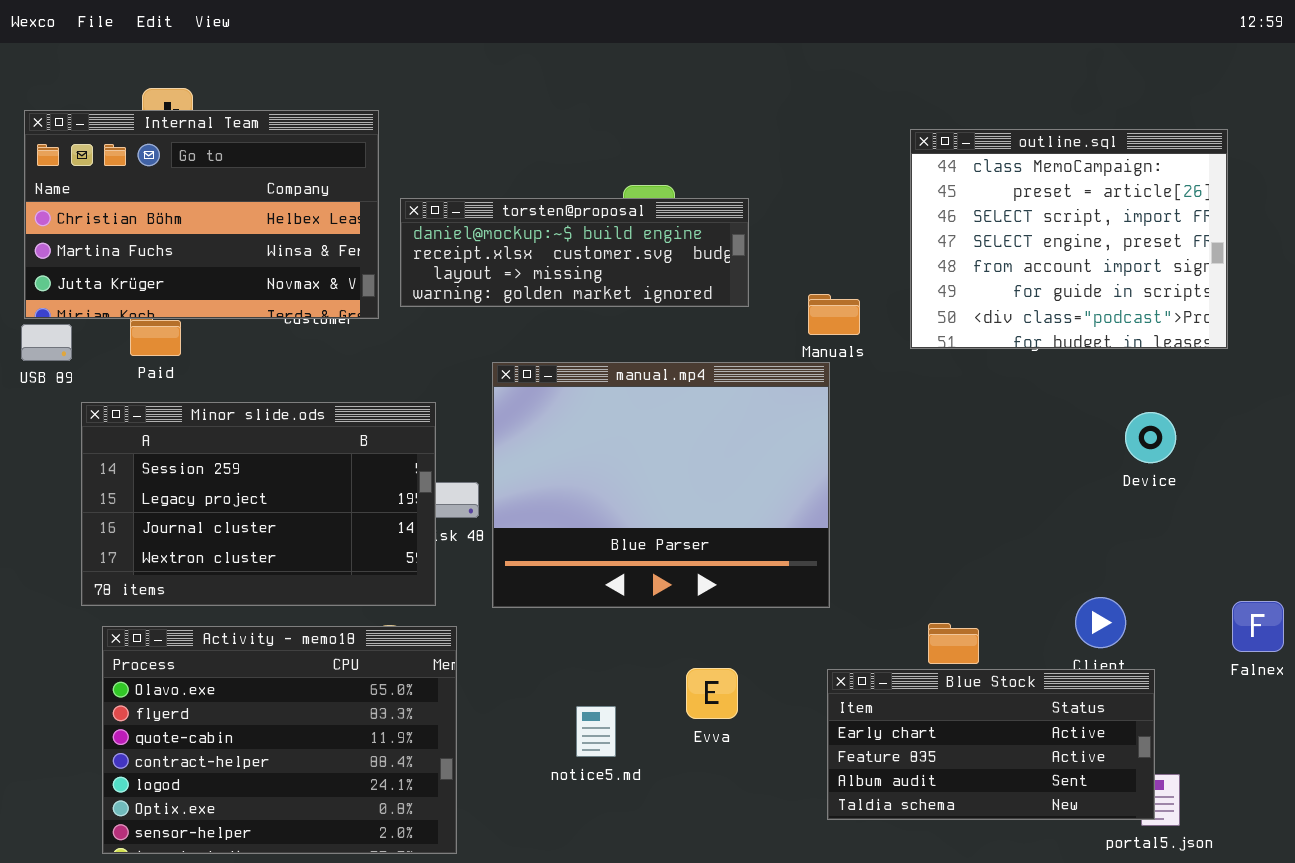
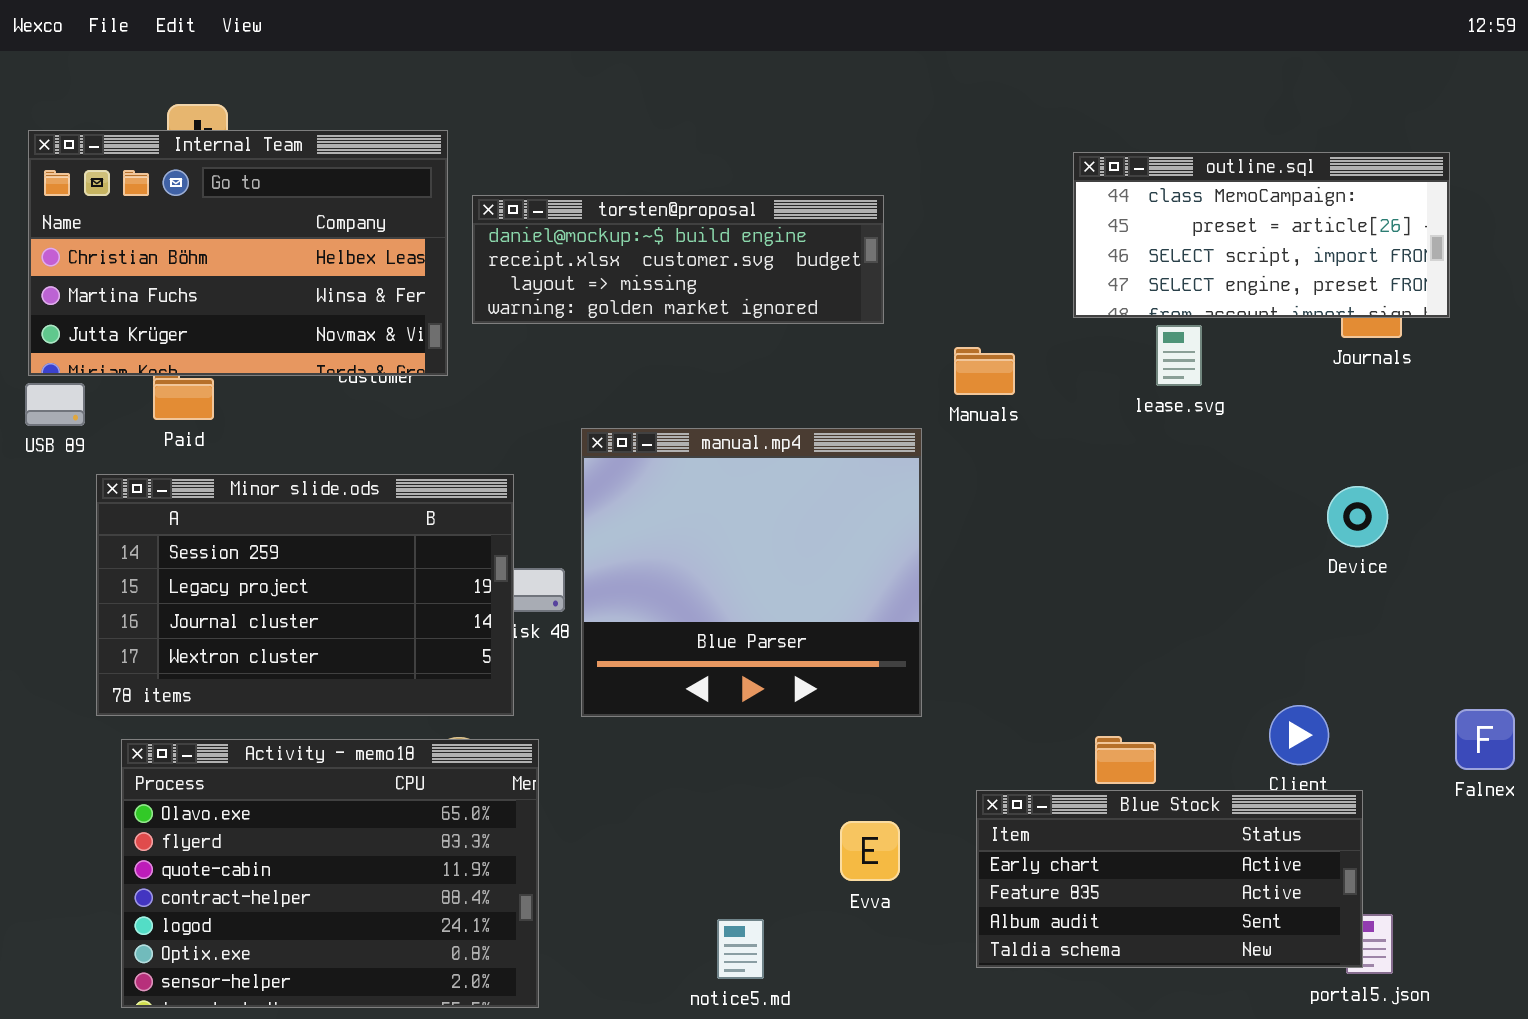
outline.sql: [910,129,1228,349] -> [1073,152,1450,318], resized
torsten@proposal: [400,198,749,307] -> [472,195,884,324], moved
manual.mp4: [492,362,830,608] -> [581,428,922,717], resized
Evva: [686,668,738,719] -> [840,821,900,881], moved
notice5.md: [576,706,616,757] -> [717,919,764,979], moved

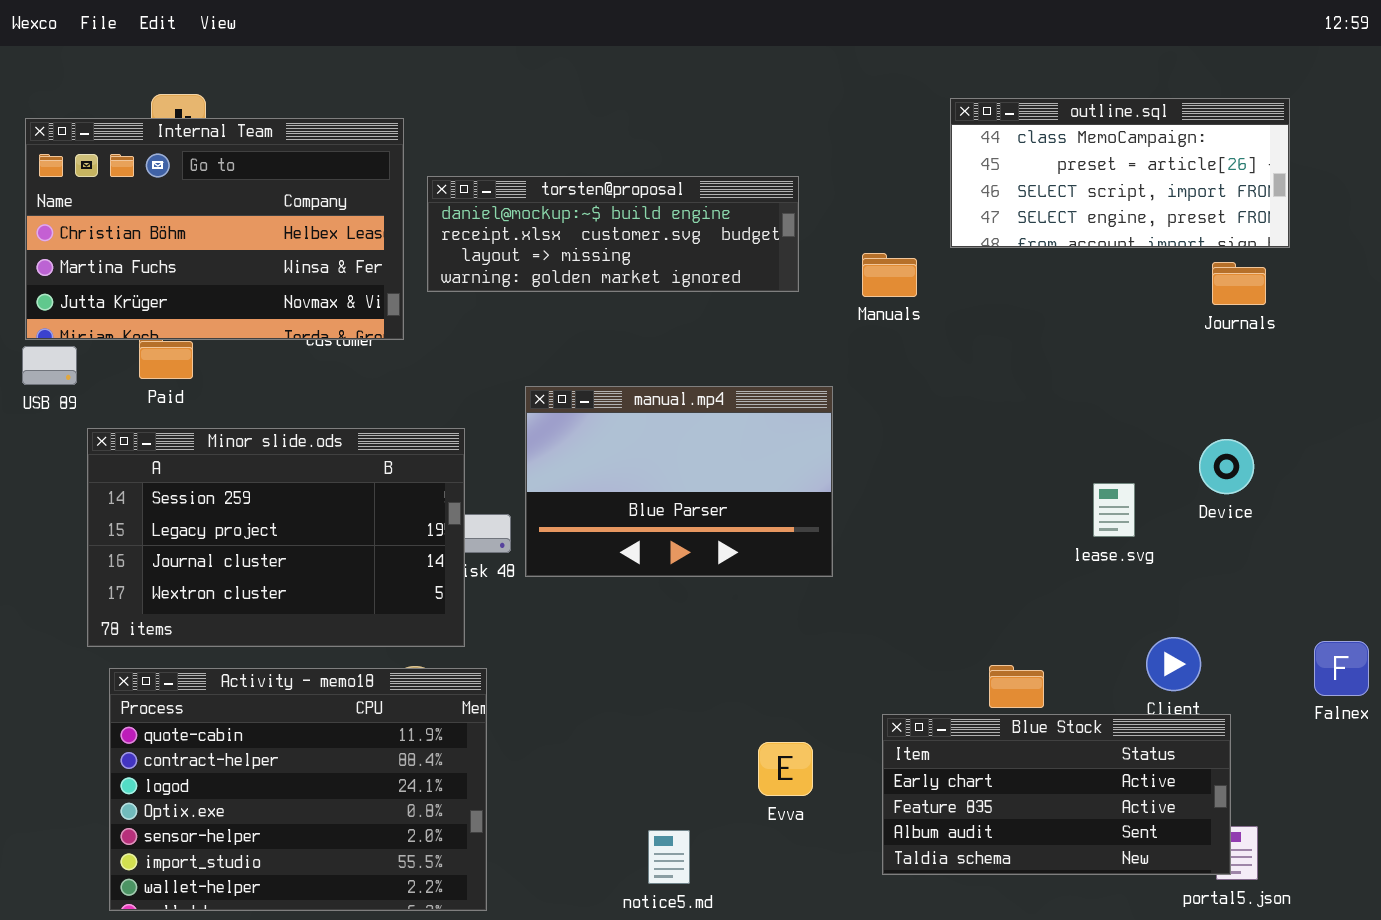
outline.sql: [1073,152,1450,318] -> [950,98,1290,248], moved
lease.svg: [1156,325,1202,386] -> [1093,483,1135,537], moved
Manuals: [954,347,1015,395] -> [862,253,917,297], moved
manual.mp4: [581,428,922,717] -> [525,386,833,577], resized
Activity - memo18: [121,739,539,1008] -> [109,668,487,911], scrolled down 2 rows

